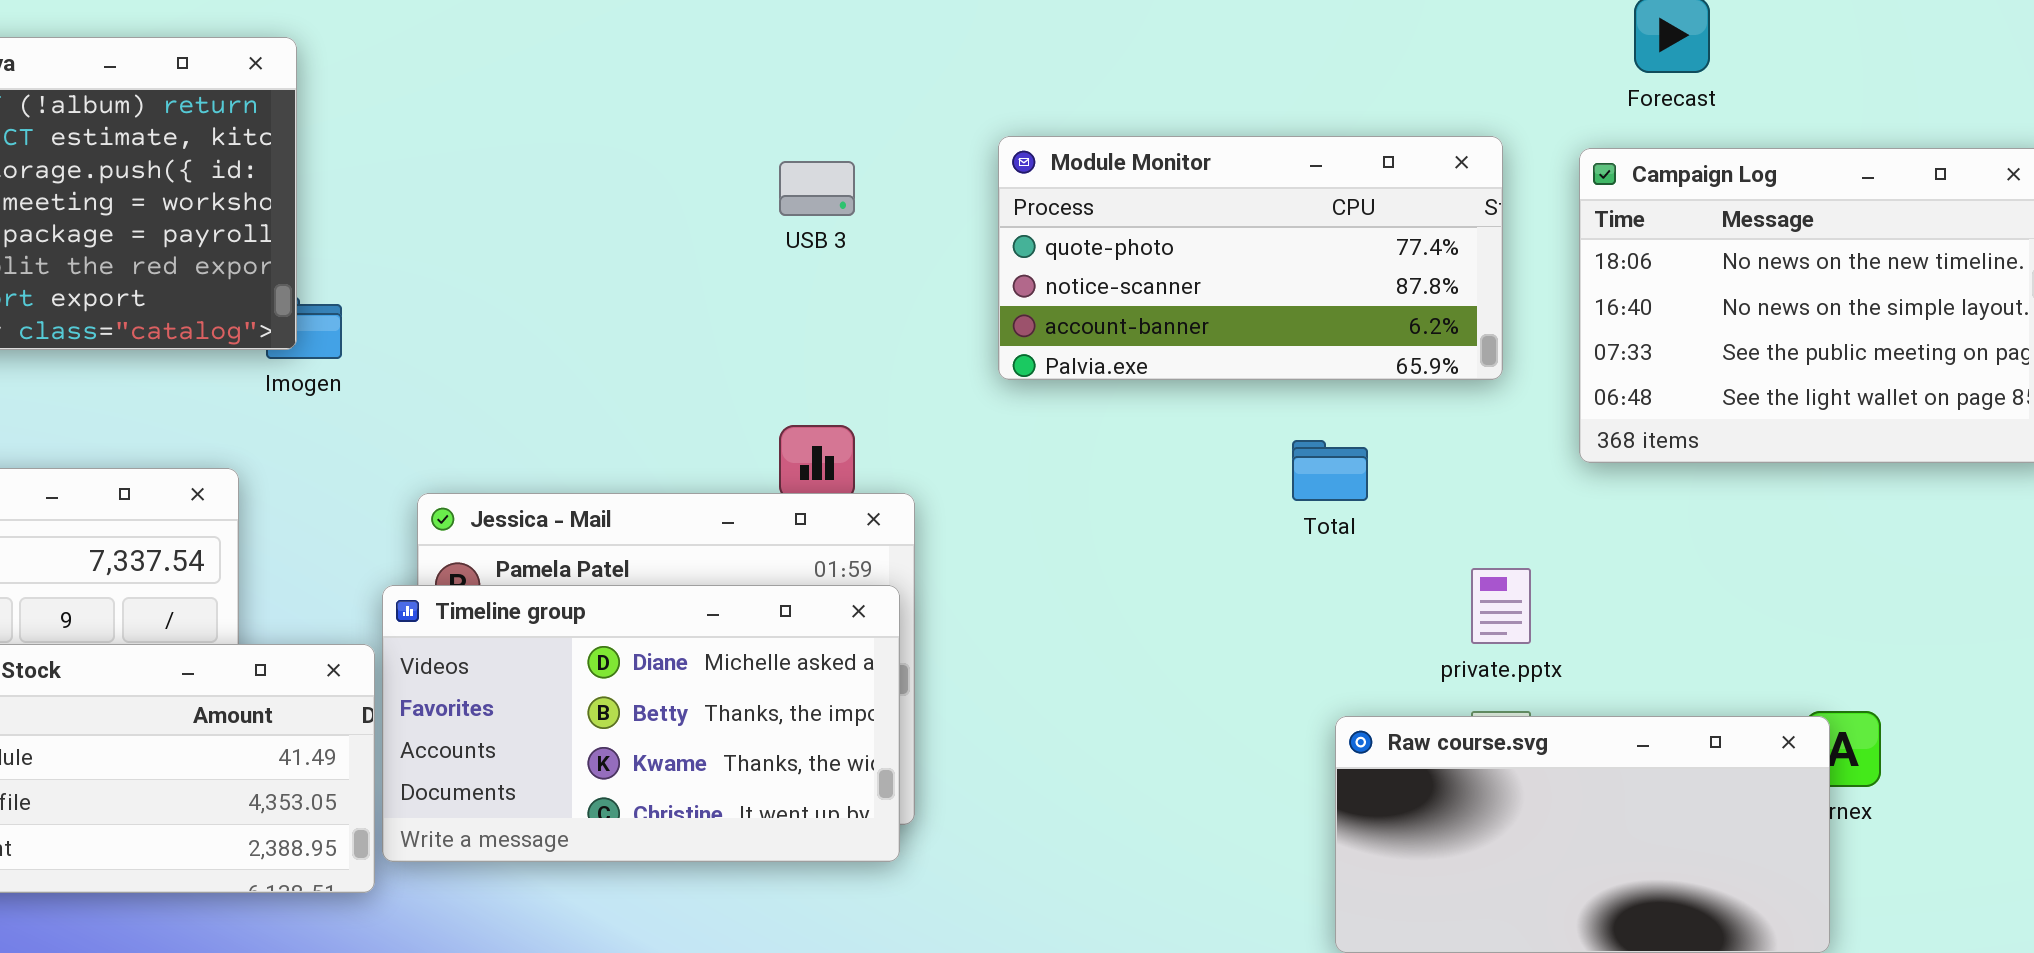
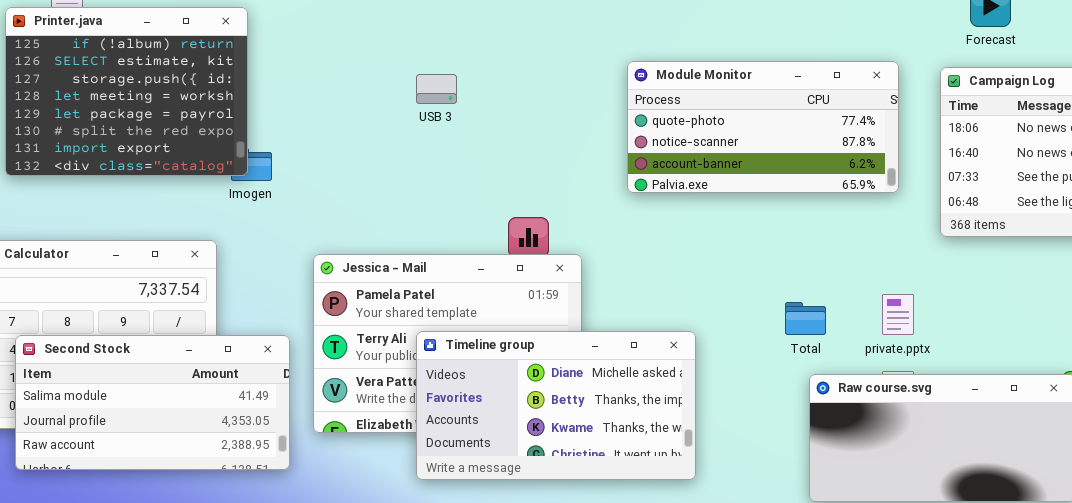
USB 3: [779,161,855,216] -> [416,74,457,104], moved
Total: [1292,440,1368,501] -> [785,302,826,335], moved
Timeline group: [382,585,900,862] -> [416,331,696,480], moved

